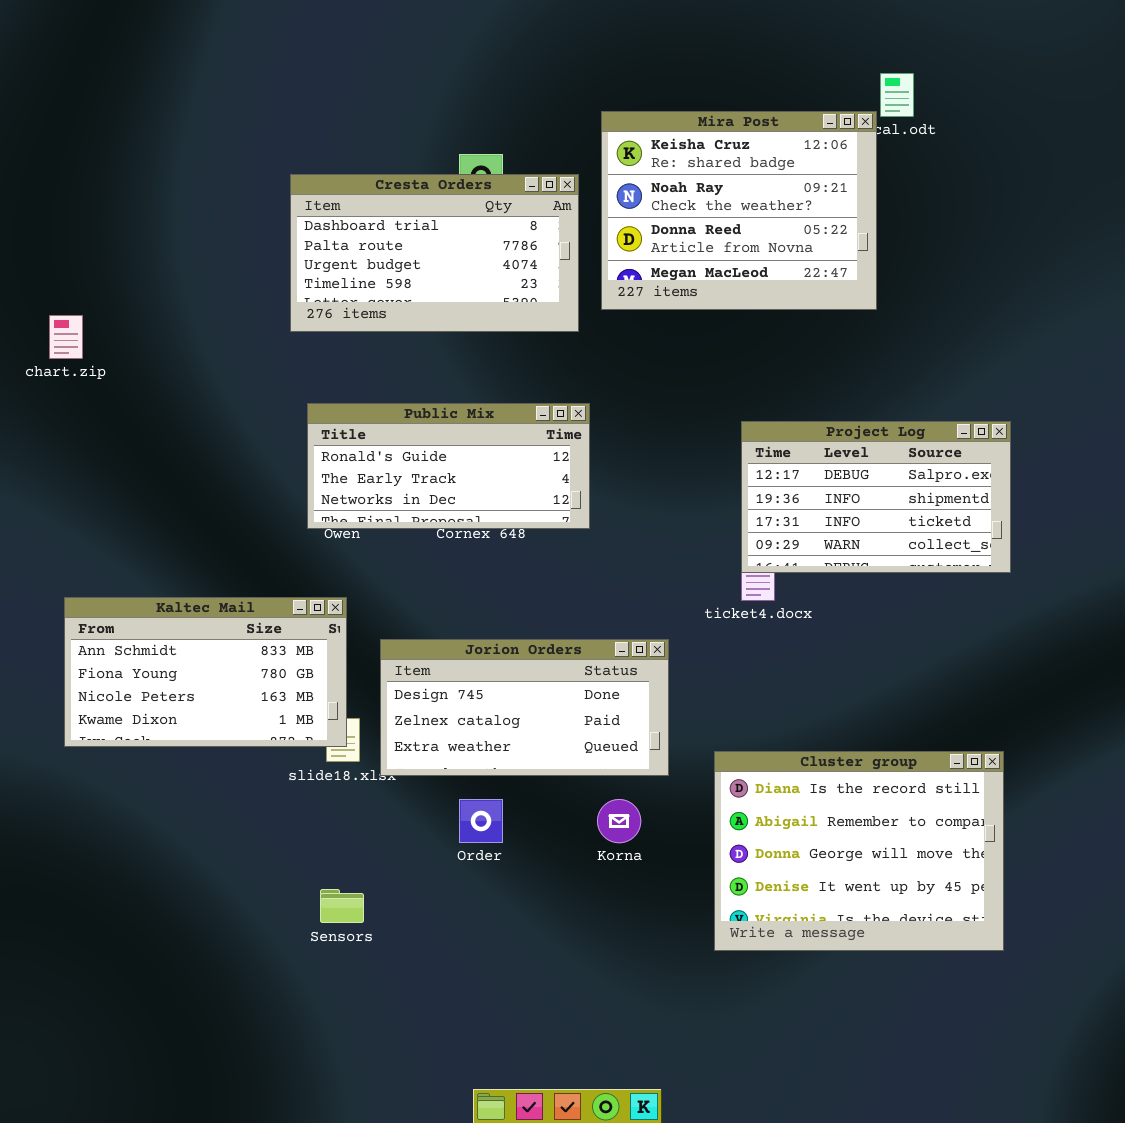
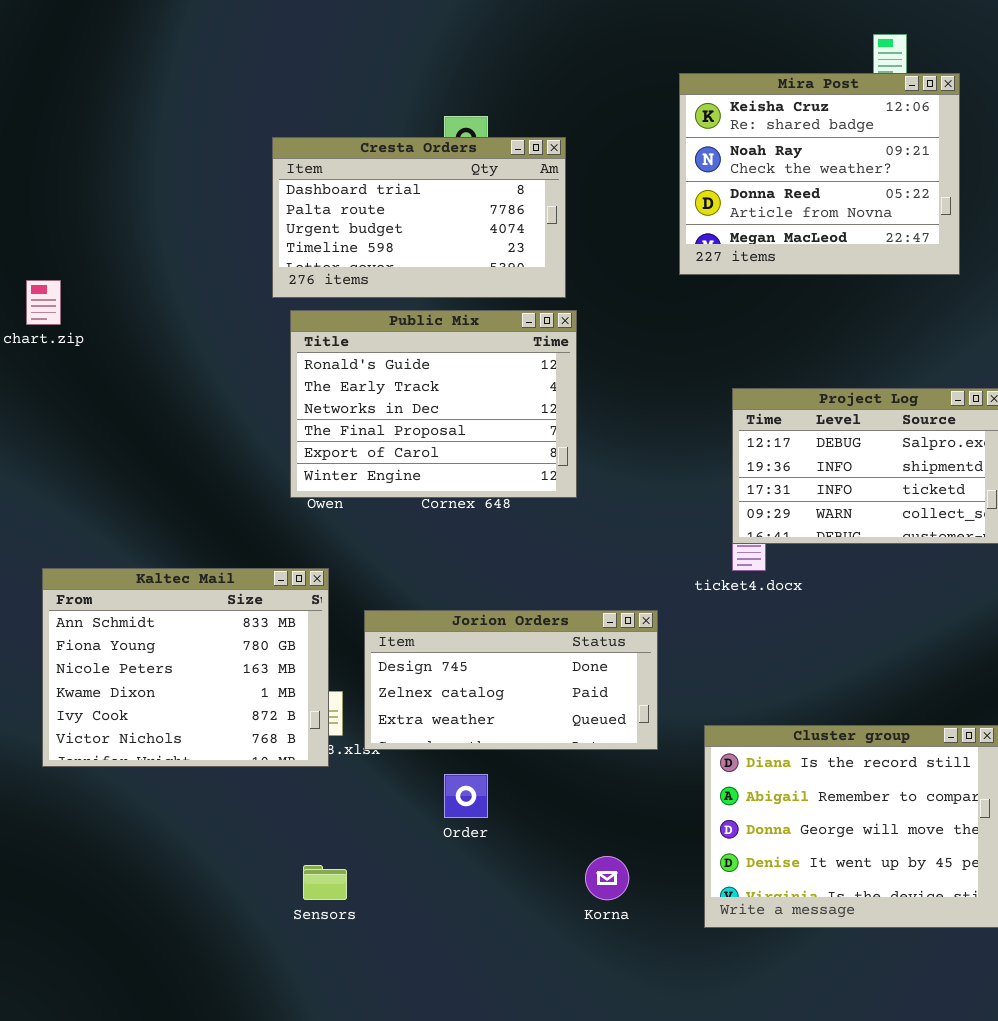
Mira Post: [601,111,877,310] -> [679,73,960,275], moved
Public Mix: [307,403,590,529] -> [290,310,577,498], resized
Kaltec Mail: [64,597,347,747] -> [42,568,329,767], resized
Korna: [597,799,641,843] -> [585,856,629,900], moved

